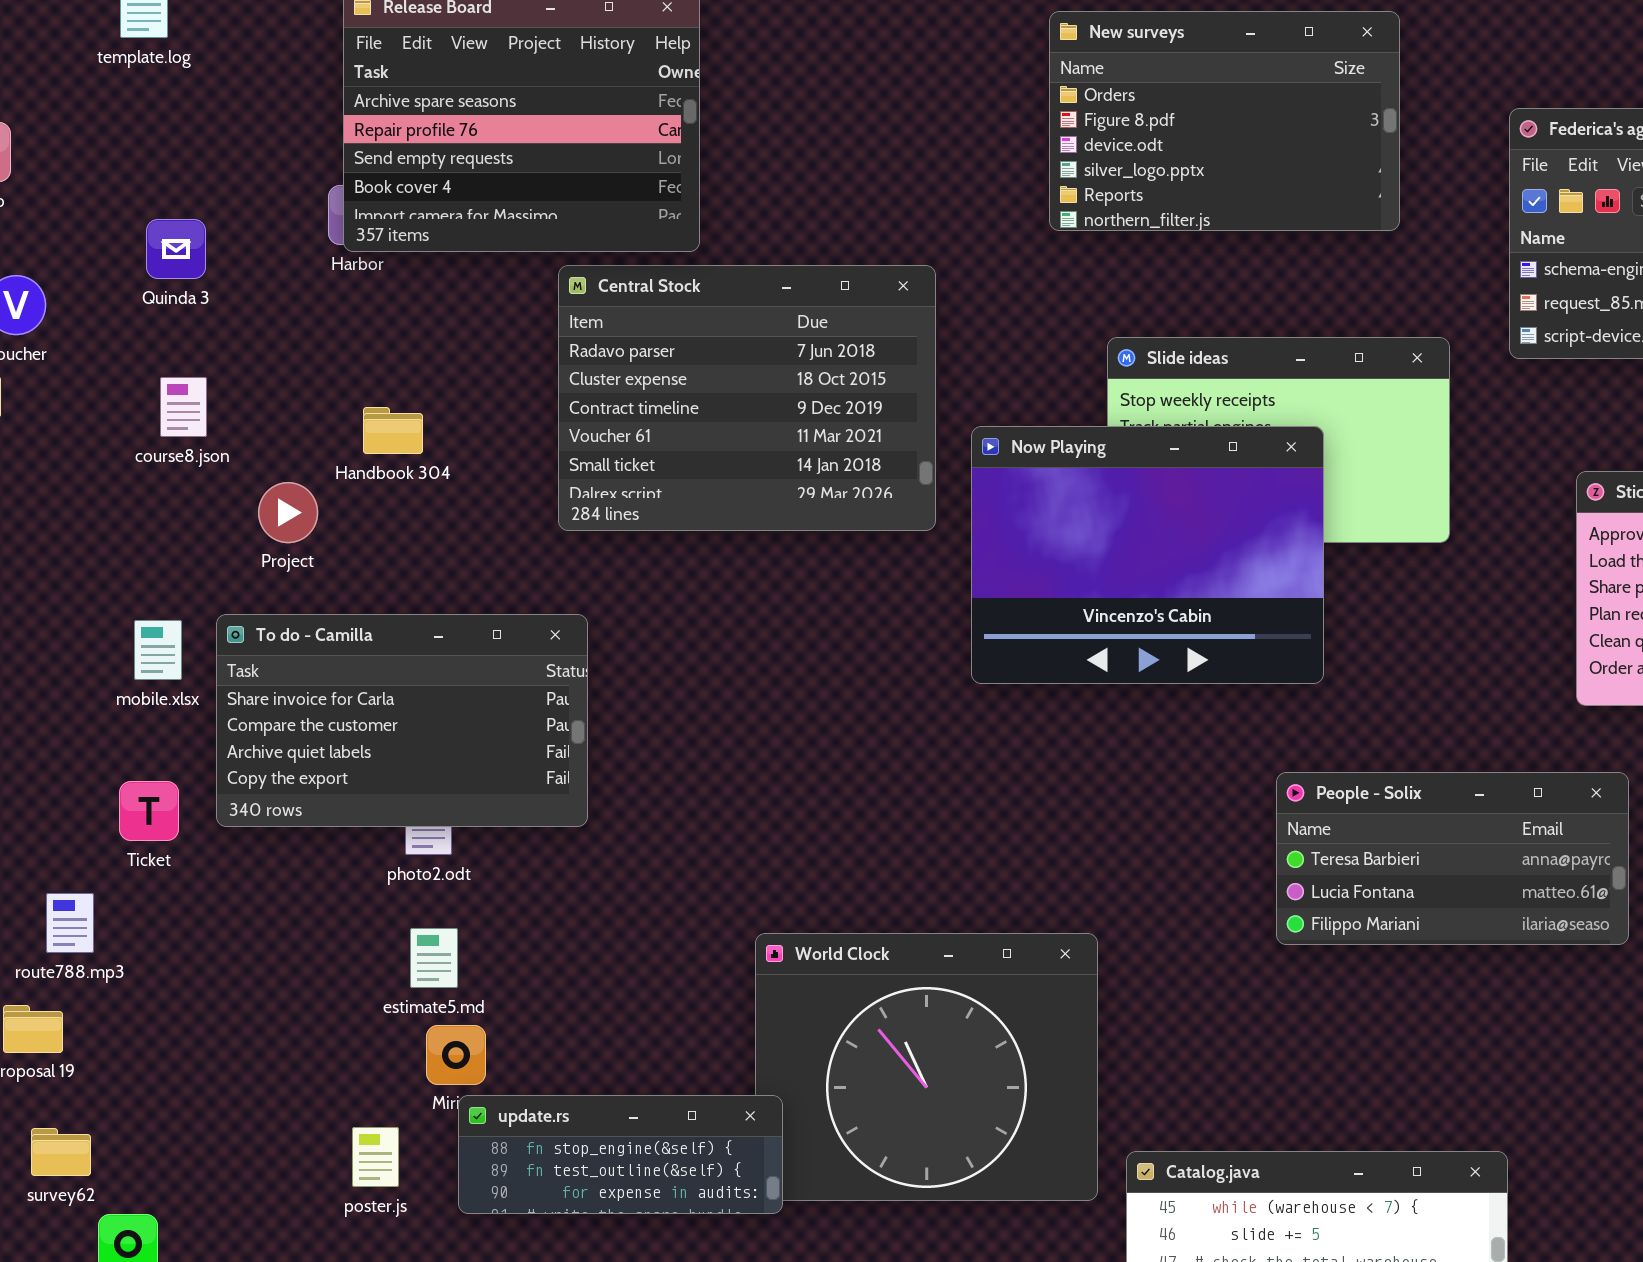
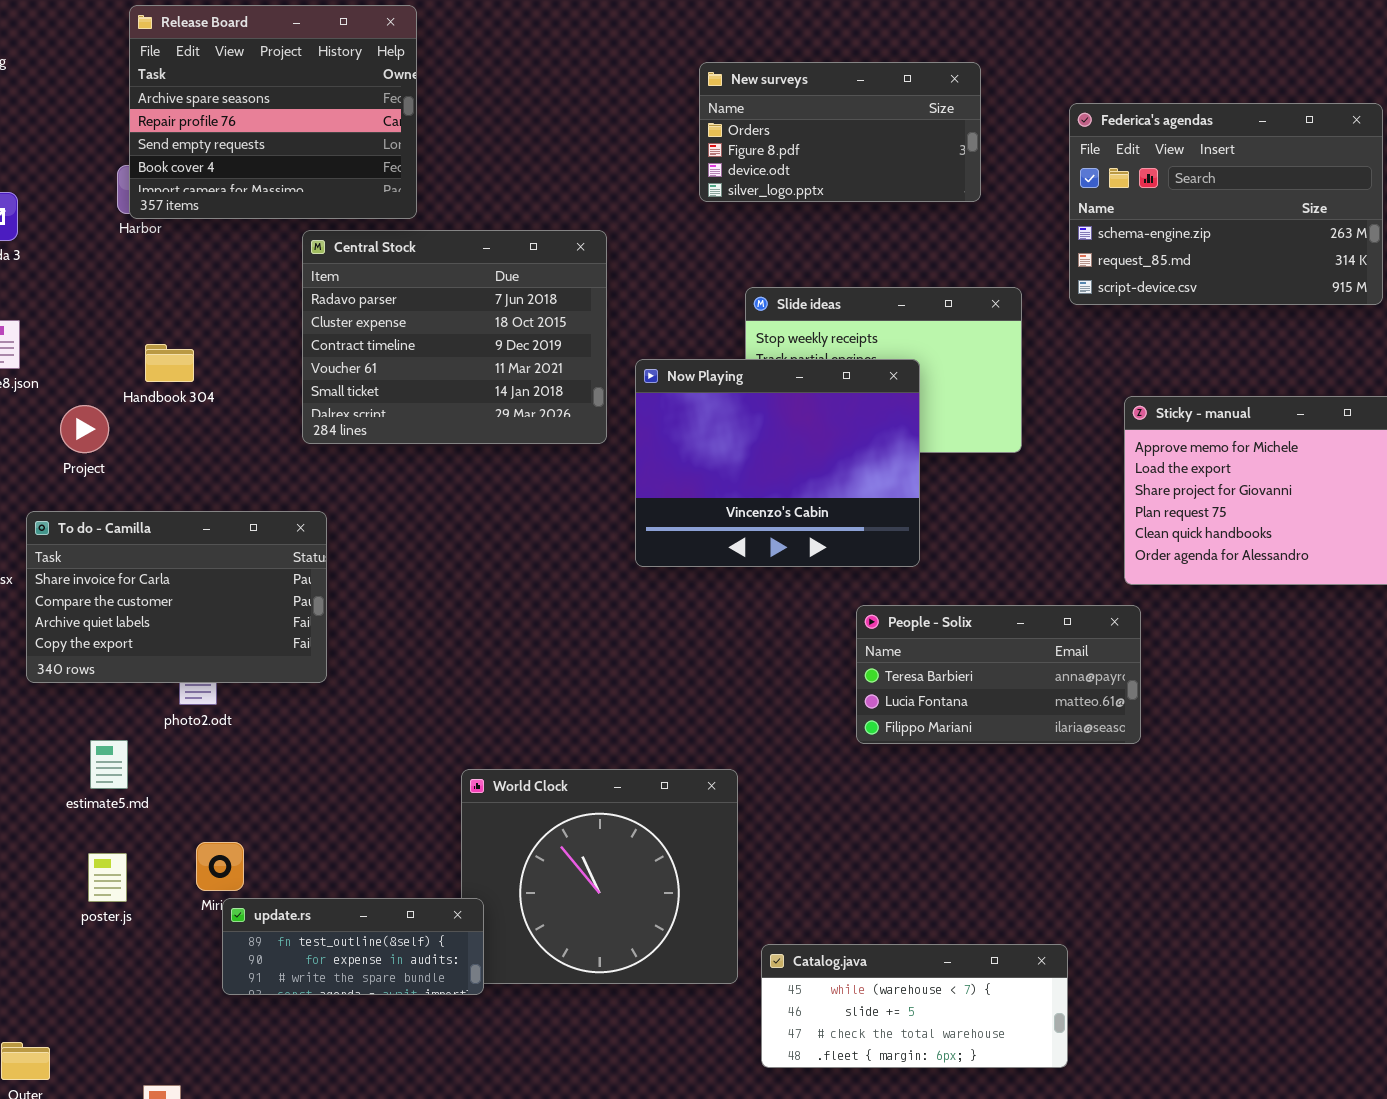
New surveys: [1049,11,1400,231] -> [699,62,981,202], resized
People - Solix: [1276,772,1629,945] -> [856,605,1141,744], moved
estimate5.md: [410,928,458,988] -> [90,740,128,789], moved
update.rs: [458,1095,783,1214] -> [222,898,484,995], scrolled down 1 row
poster.js: [352,1127,399,1187] -> [88,853,127,902], moved

